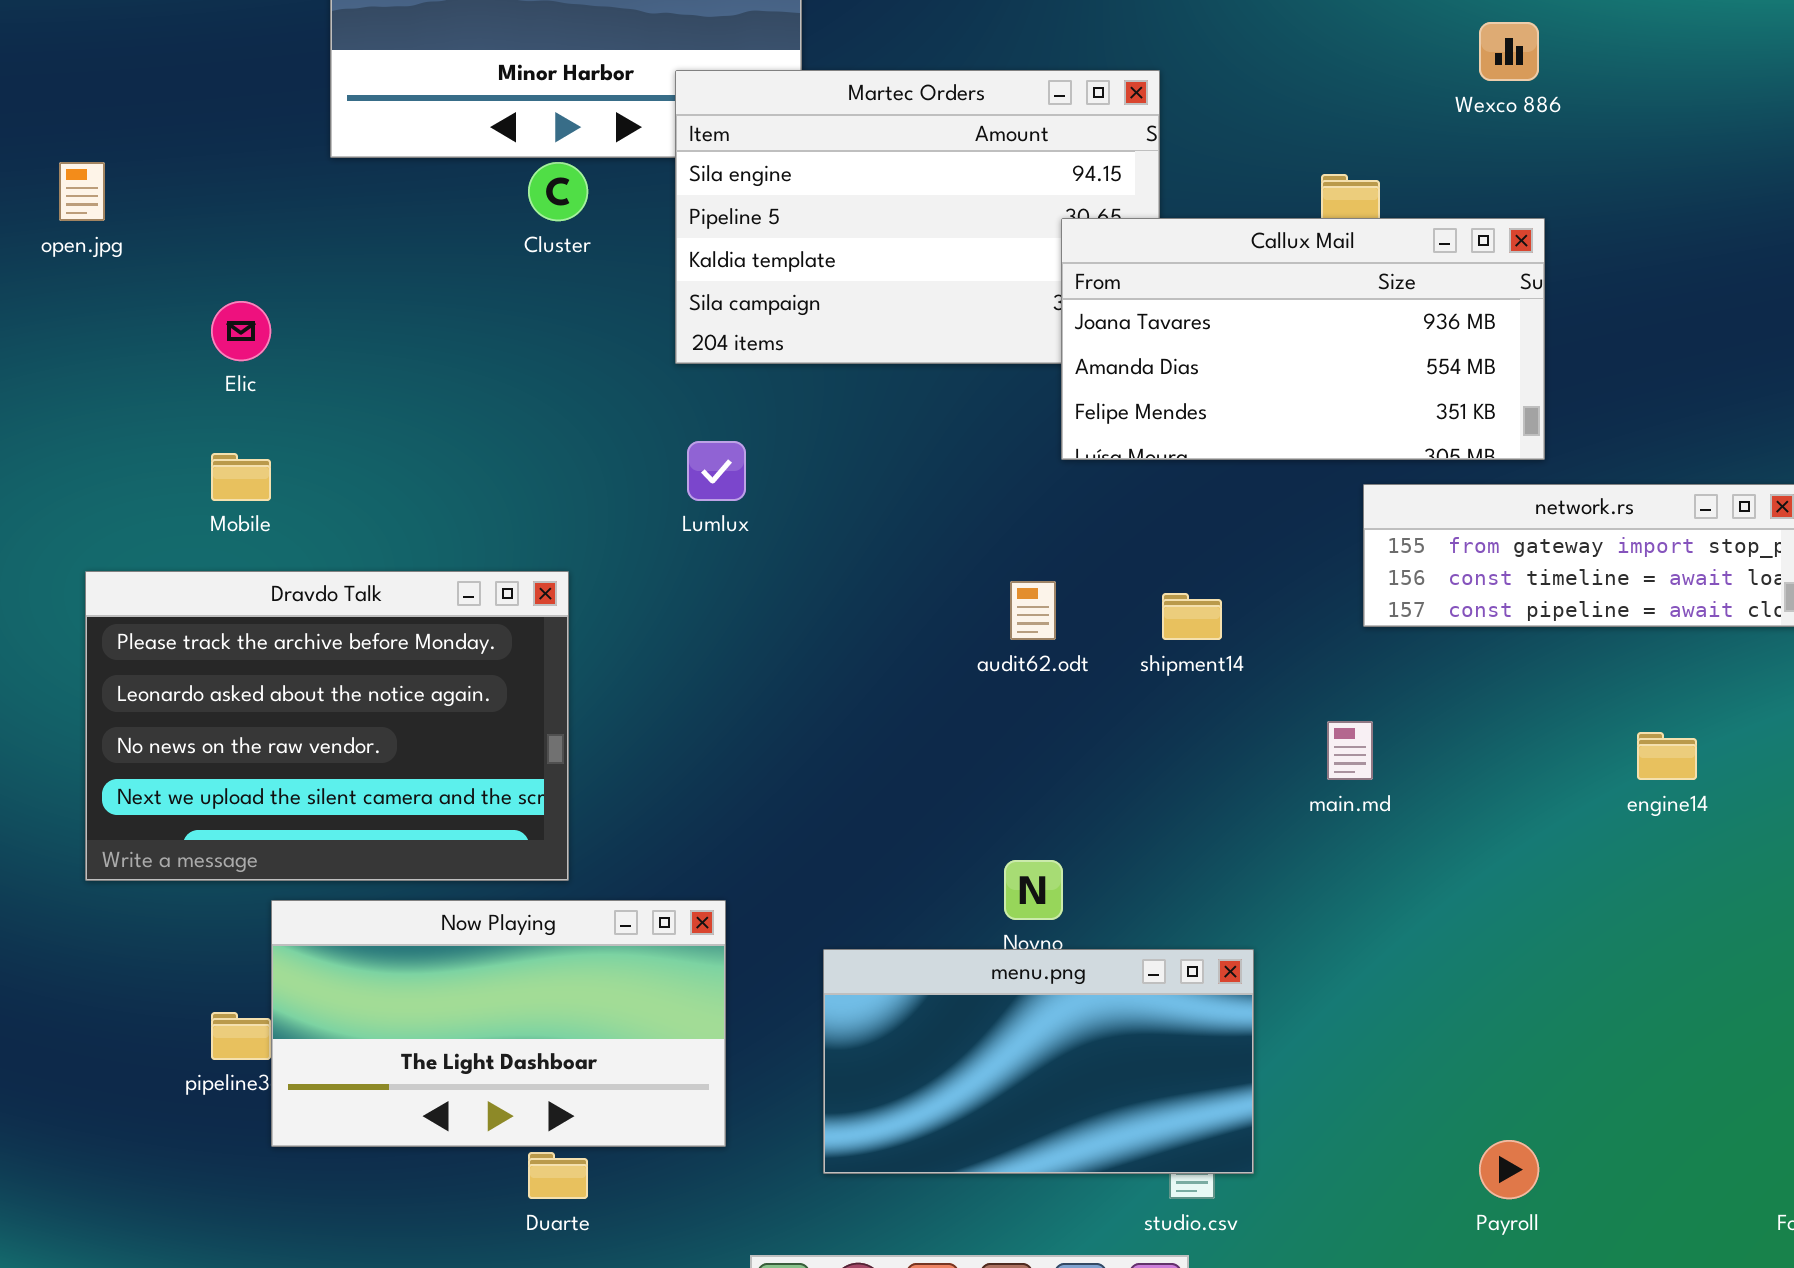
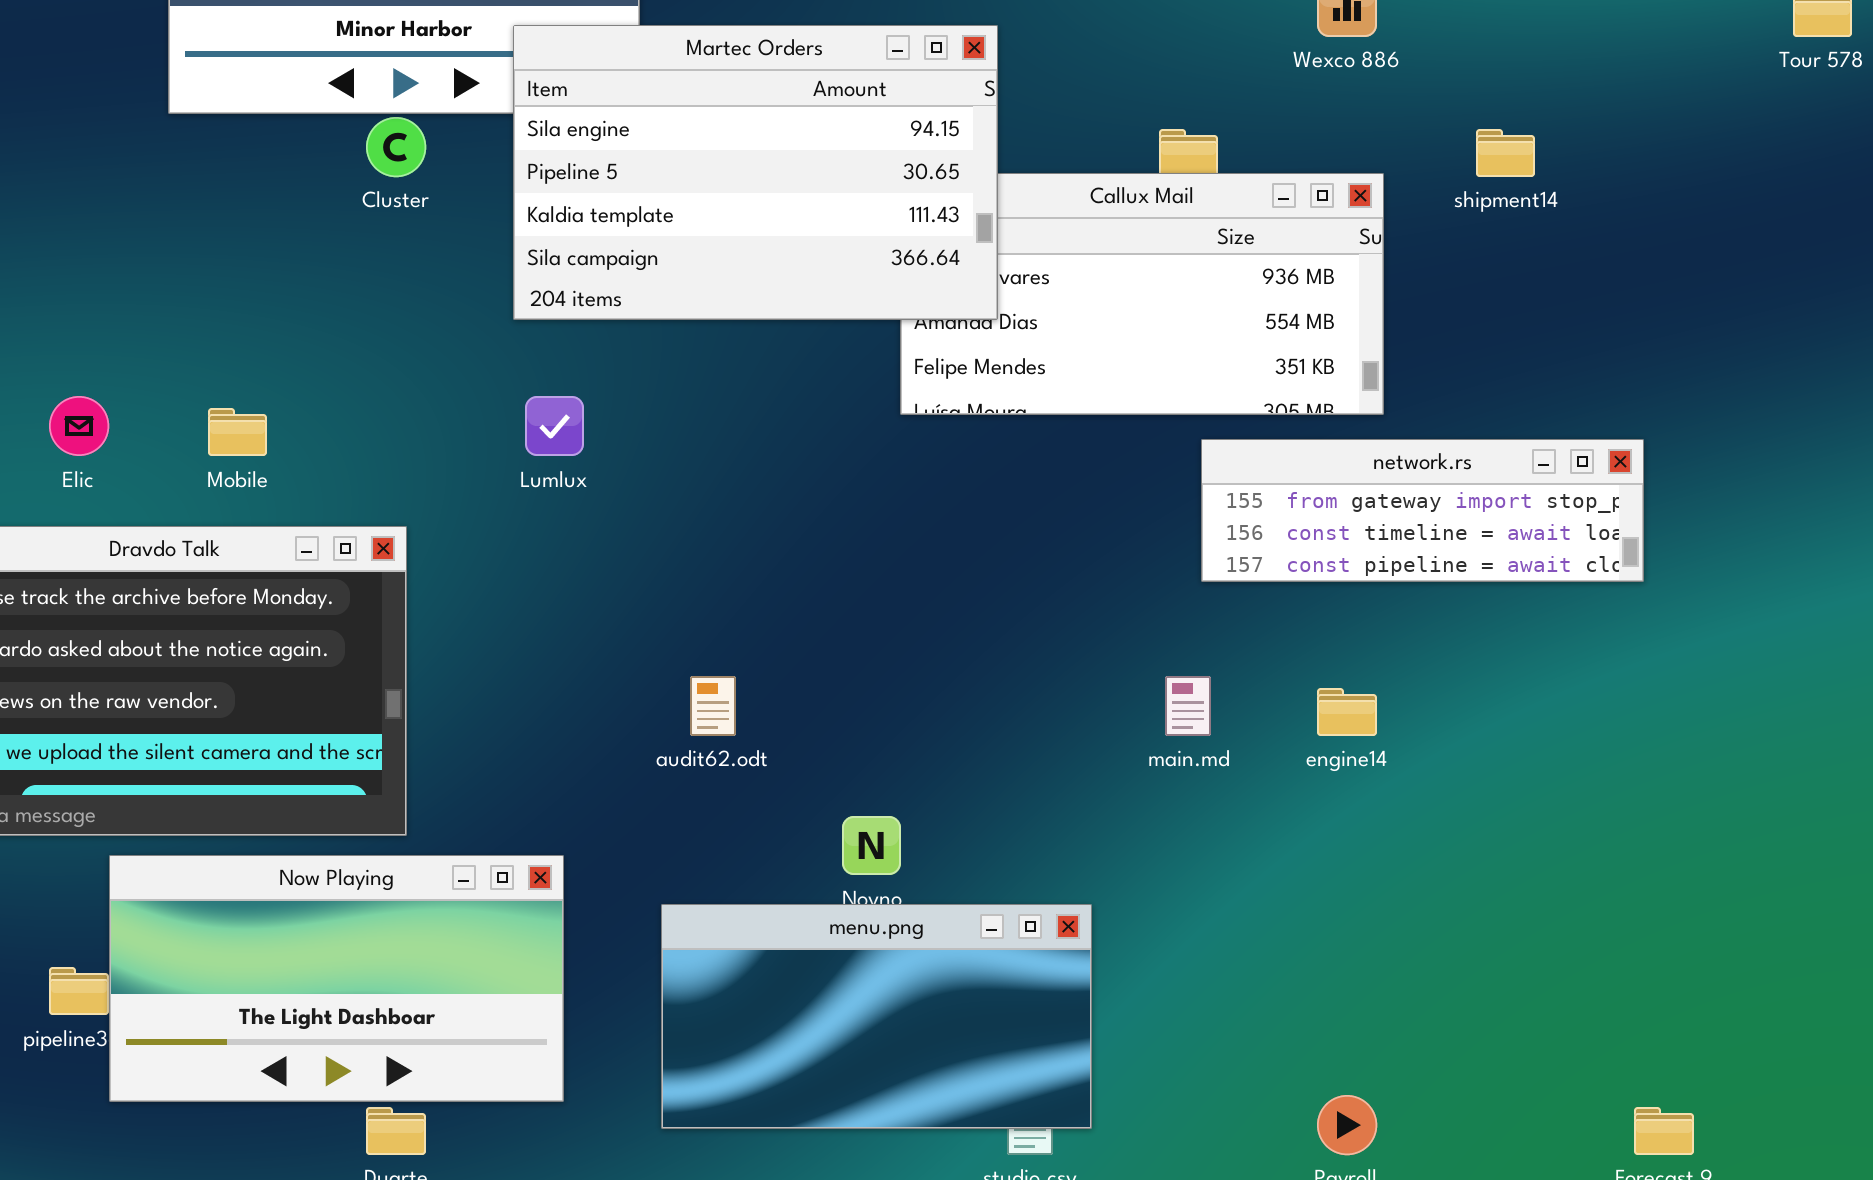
Martec Orders: [675,70,1160,364] -> [513,25,998,320], raised
Elic: [211,301,271,361] -> [49,396,109,456], moved
Mobile: [211,453,271,501] -> [208,408,267,456], moved
audit62.odt: [1010,581,1056,640] -> [690,676,736,736], moved
shipment14: [1162,593,1222,640] -> [1476,129,1535,177], moved
engine14: [1637,732,1697,780] -> [1317,688,1377,736], moved

